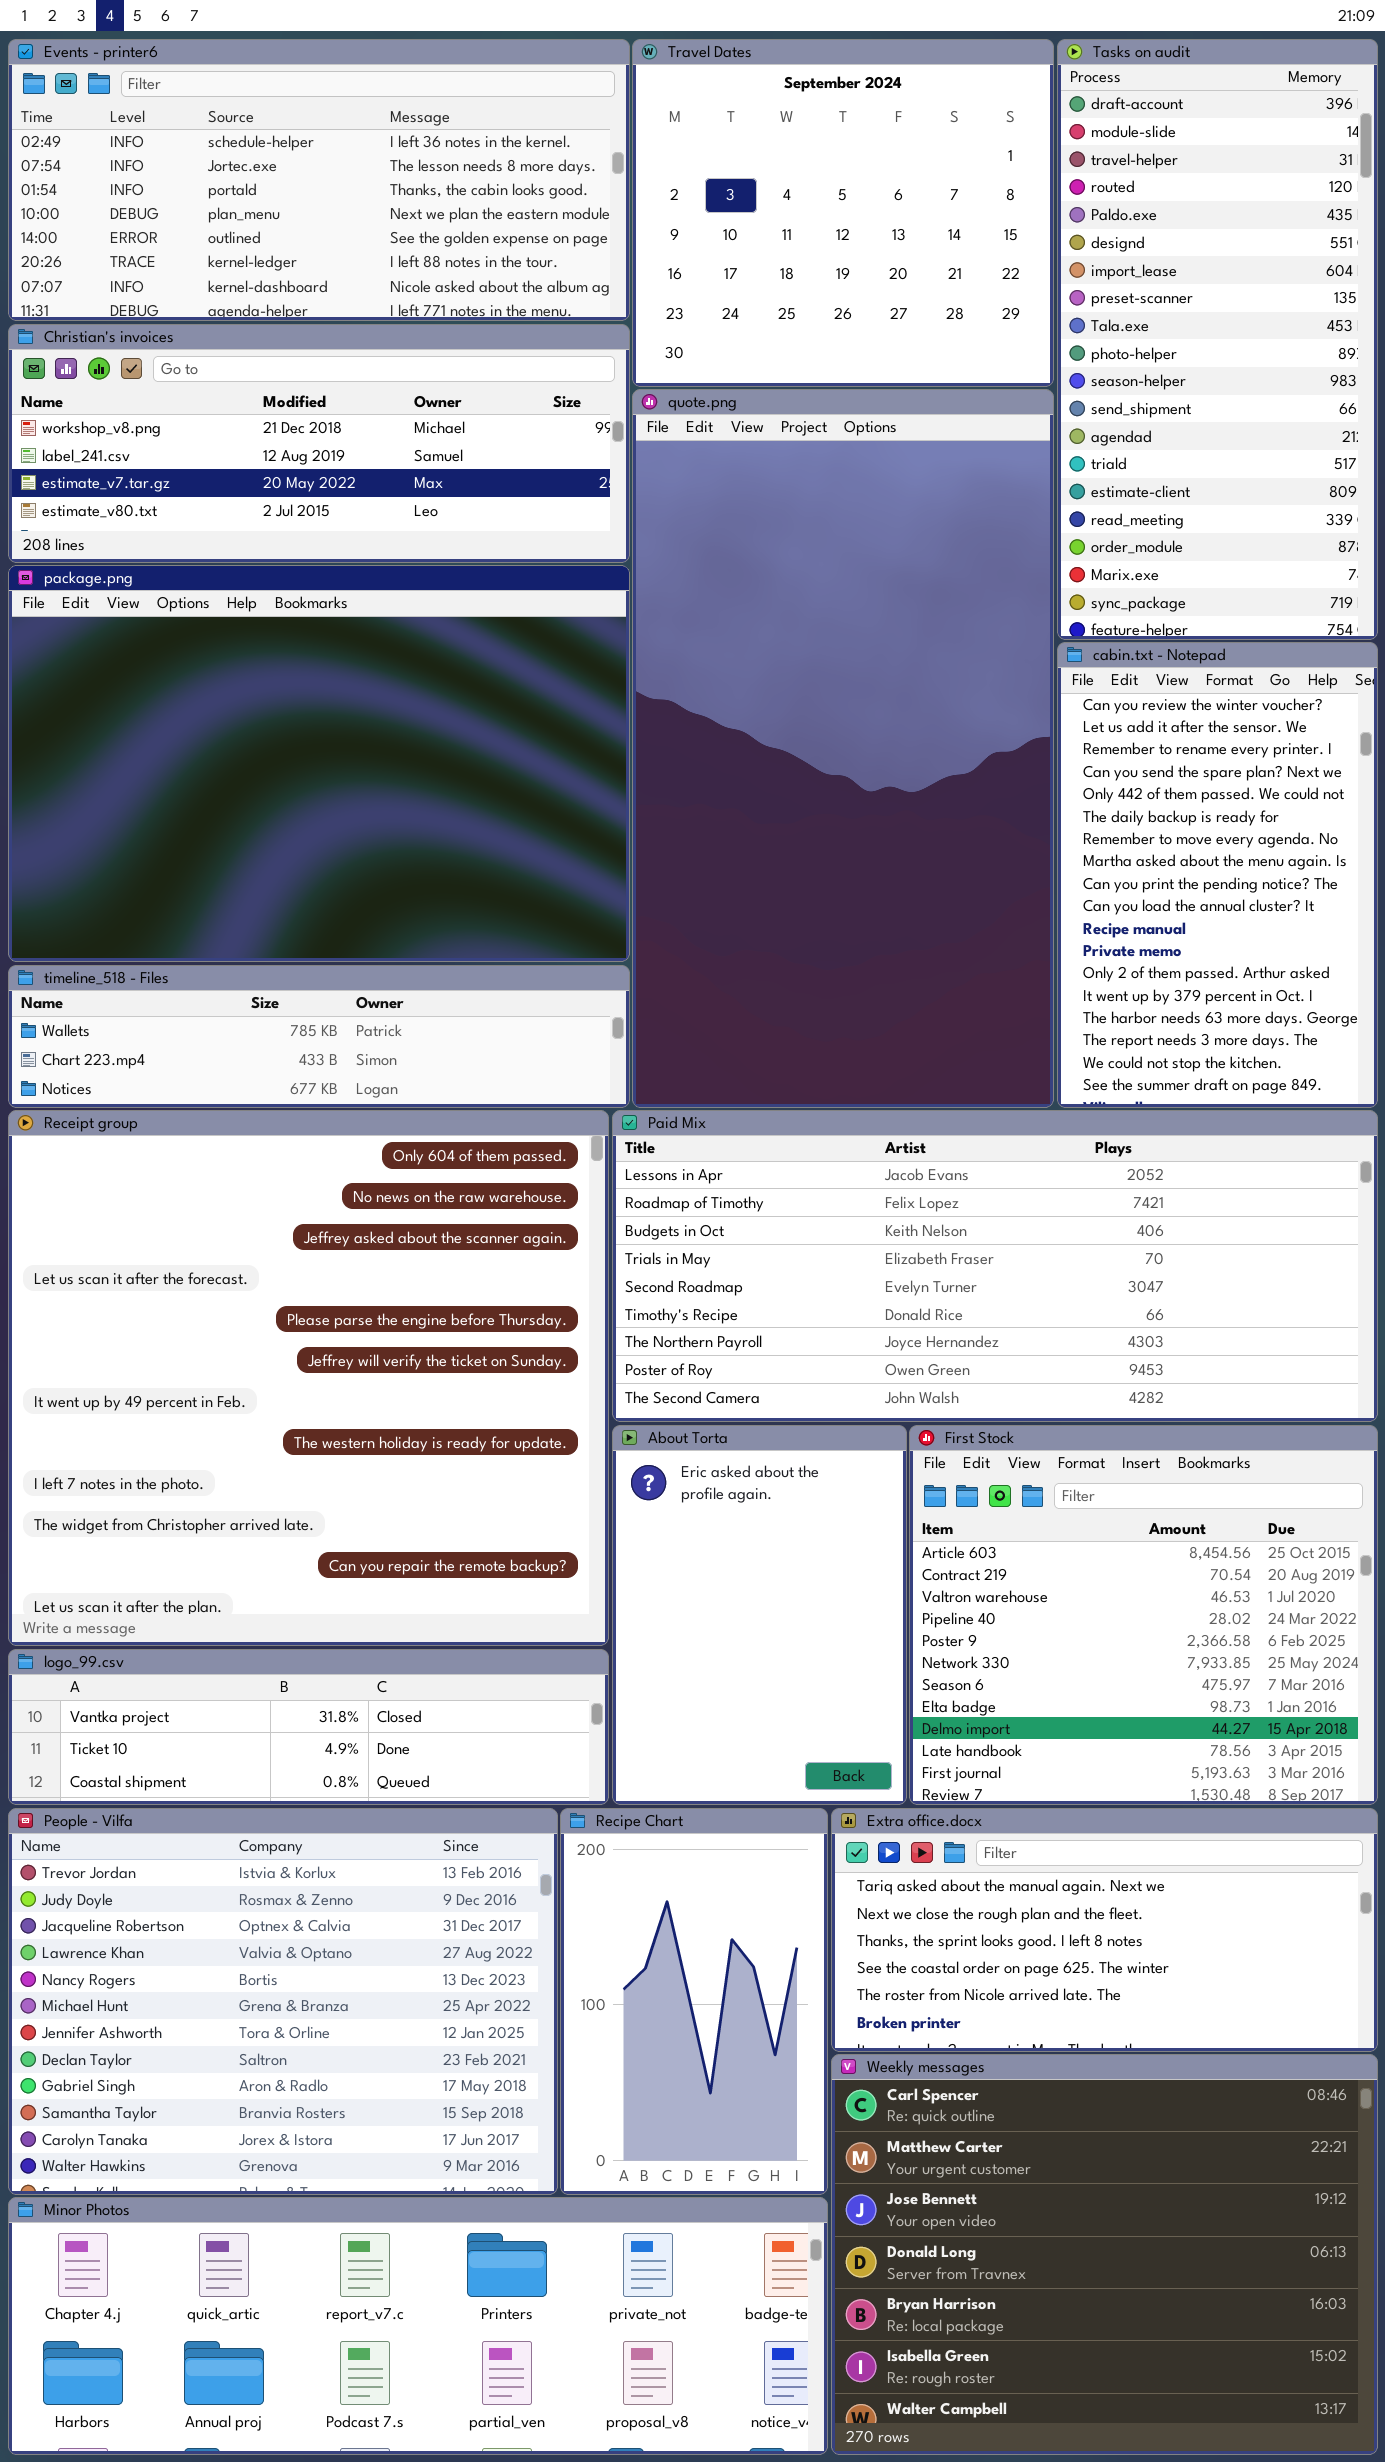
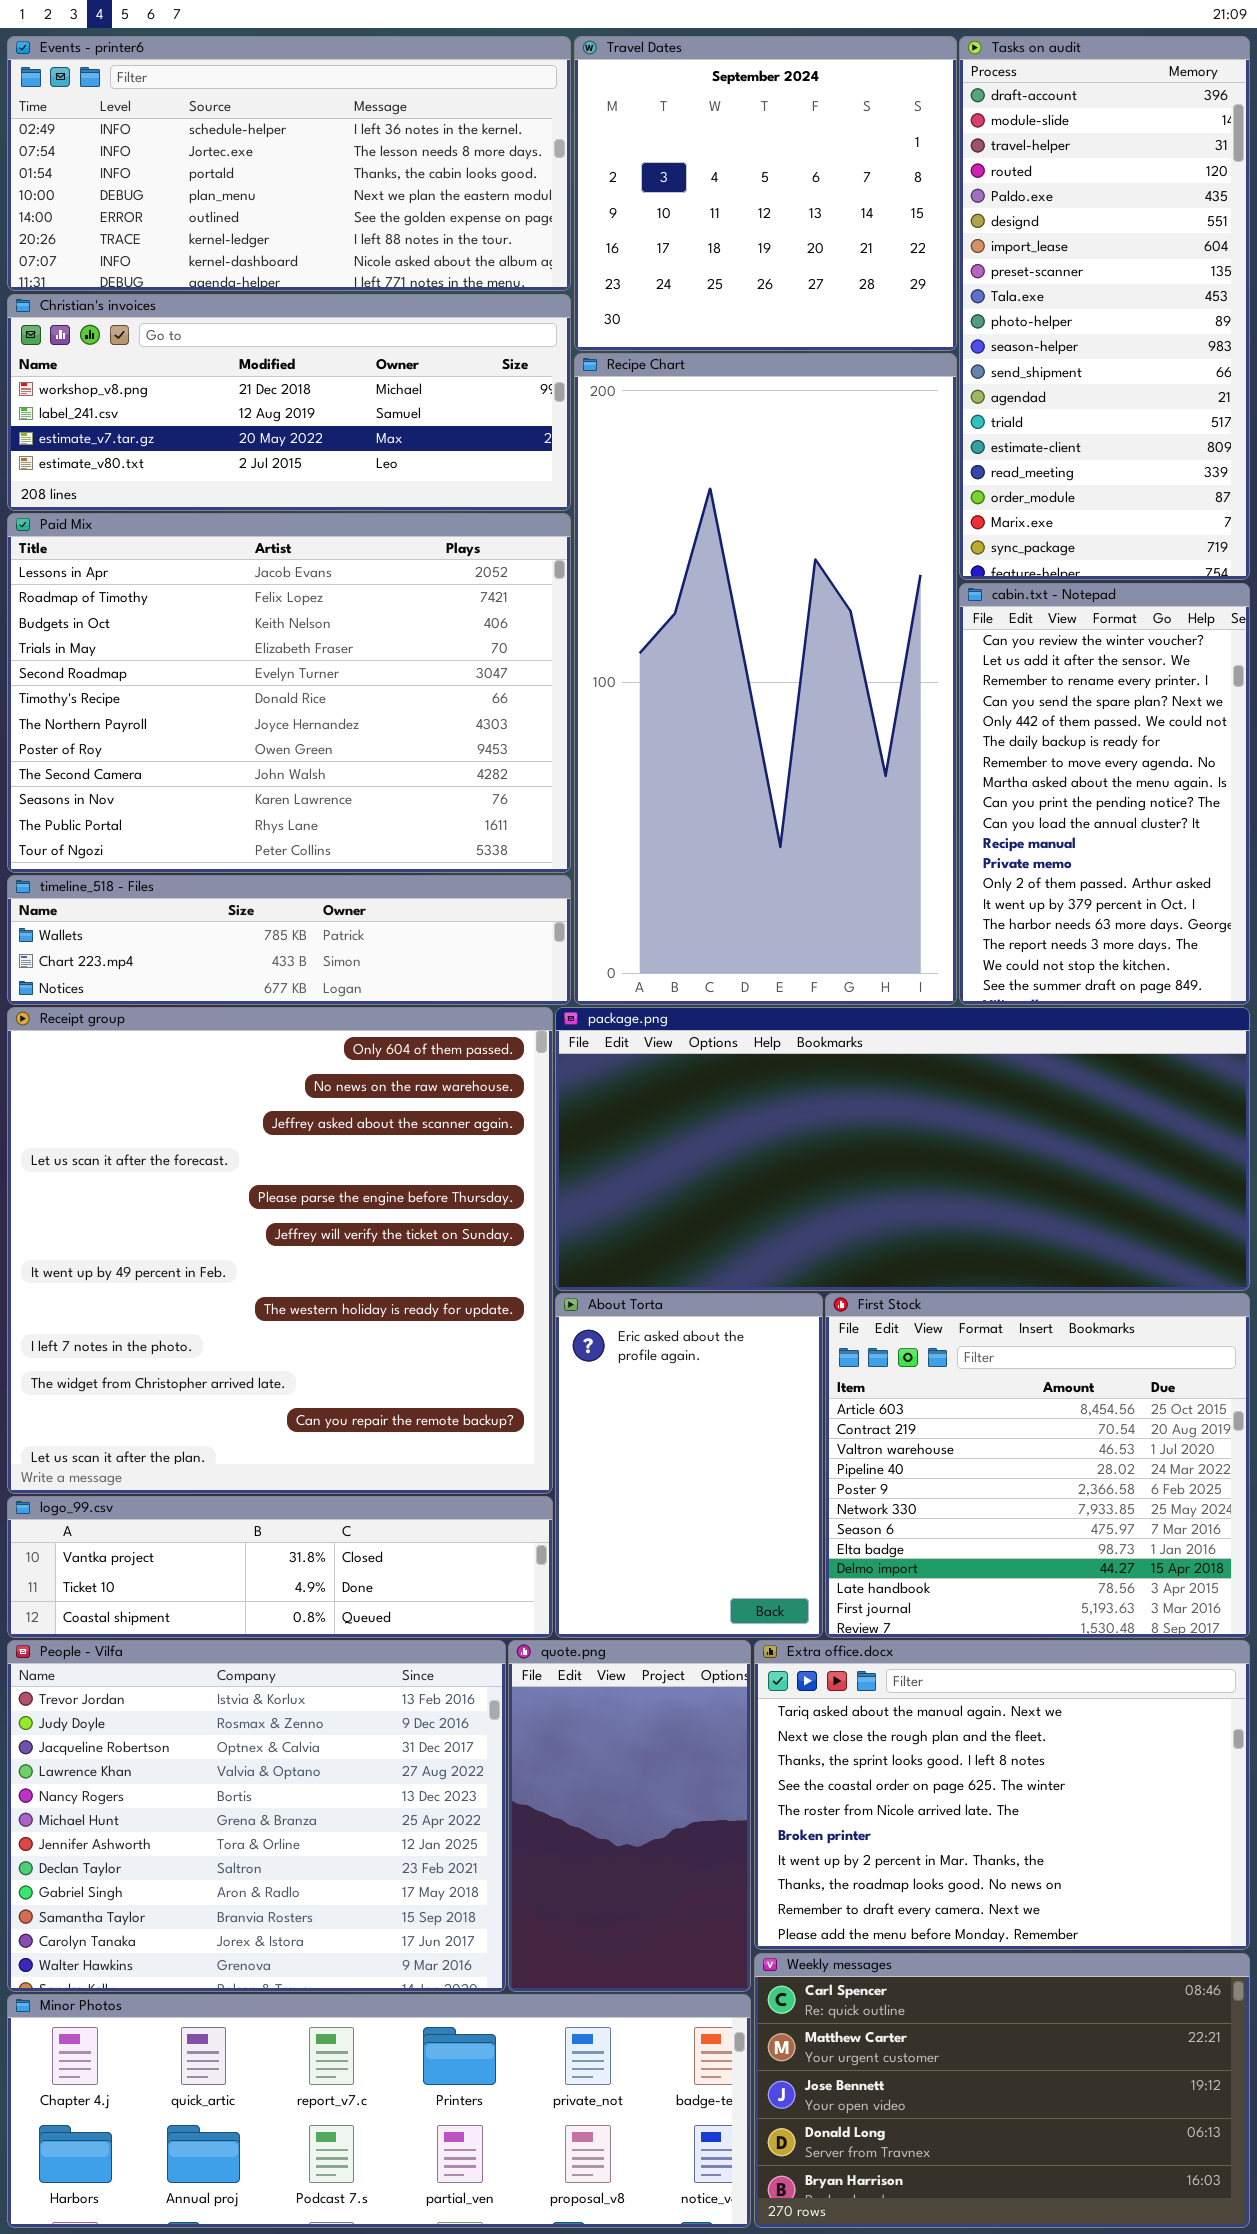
quote.png: [632,389,1054,1108] -> [508,1640,751,1992], moved, resized
package.png: [8,565,630,962] -> [555,1007,1250,1291], moved, resized
Paid Mix: [612,1110,1378,1422] -> [7,513,571,873], moved, resized
Recipe Chart: [560,1808,828,2195] -> [574,353,957,1005], moved, resized
Extra office.docx: [831,1808,1378,2052] -> [754,1640,1250,1950], resized
Weekly messages: [831,2054,1378,2455] -> [754,1953,1250,2228], resized

